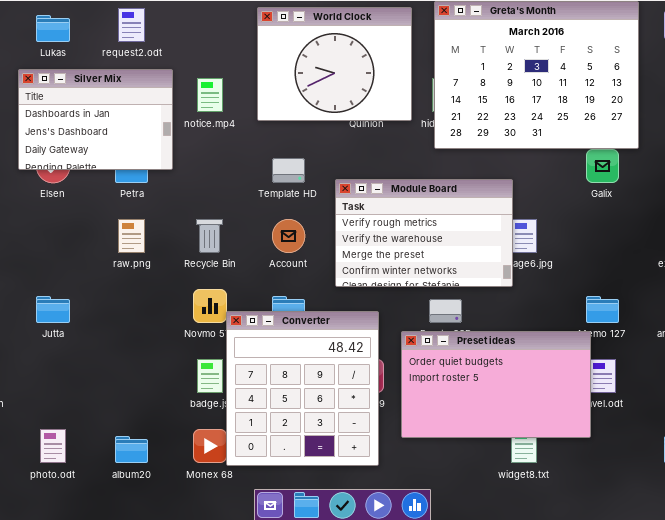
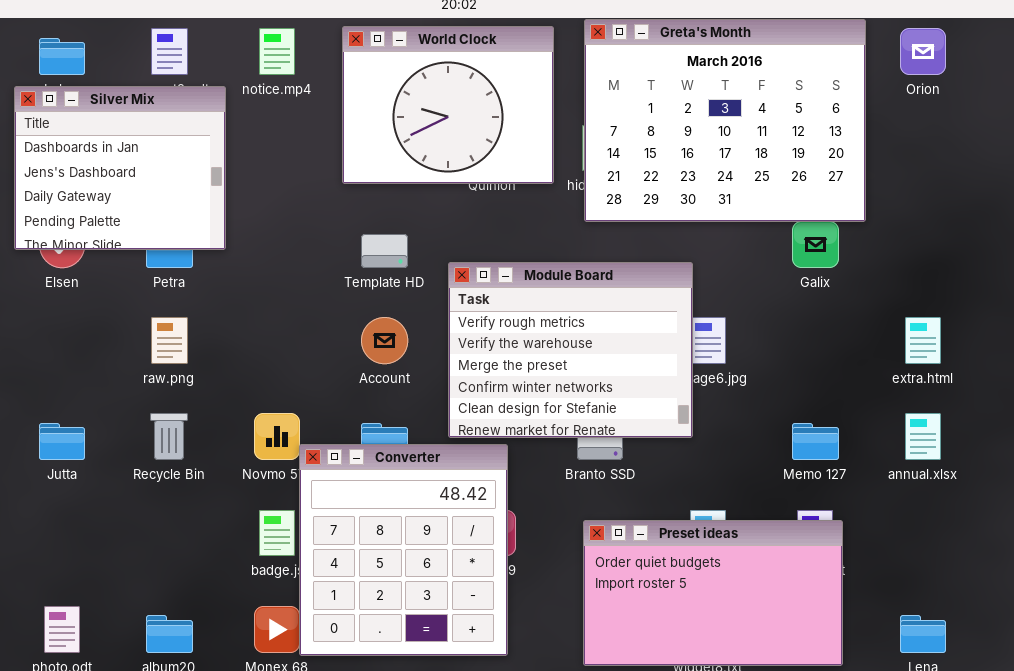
Silver Mix: [18,69,173,170] -> [14,86,226,250], resized
notice.mp4: [197,78,223,112] -> [259,28,295,75], moved
Module Board: [335,179,513,287] -> [448,262,693,438], resized
Recycle Bin: [196,219,223,253] -> [150,413,188,460], moved
Preset ideas: [401,331,591,438] -> [583,520,843,666], moved

